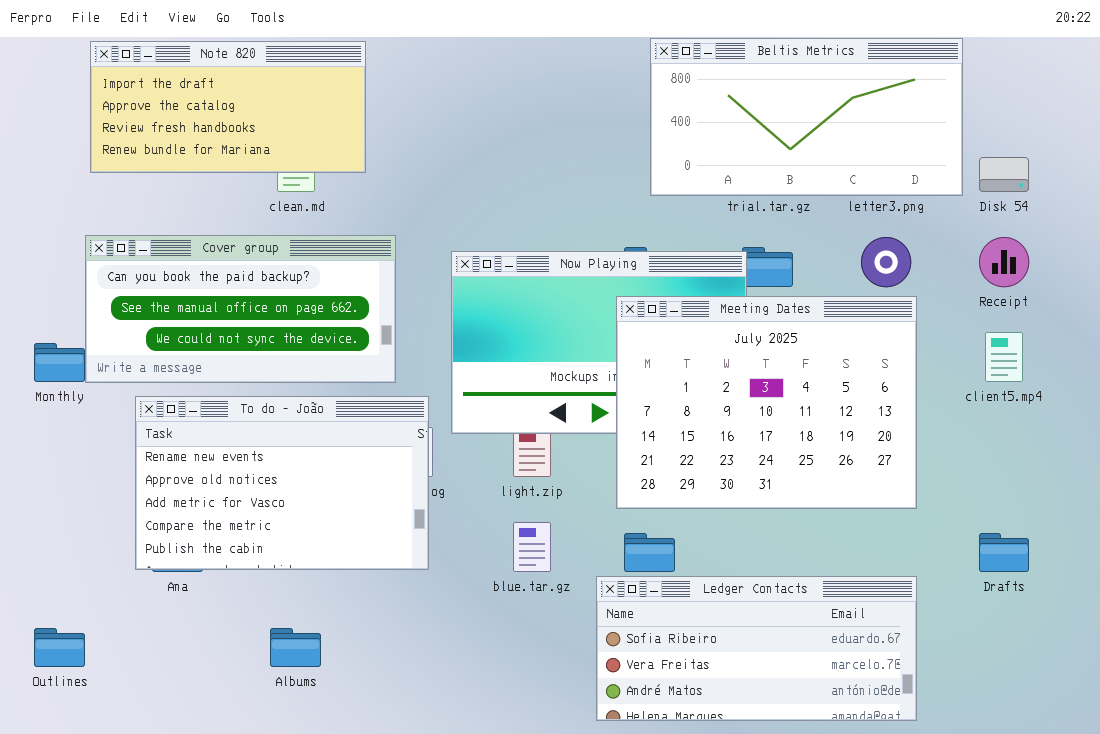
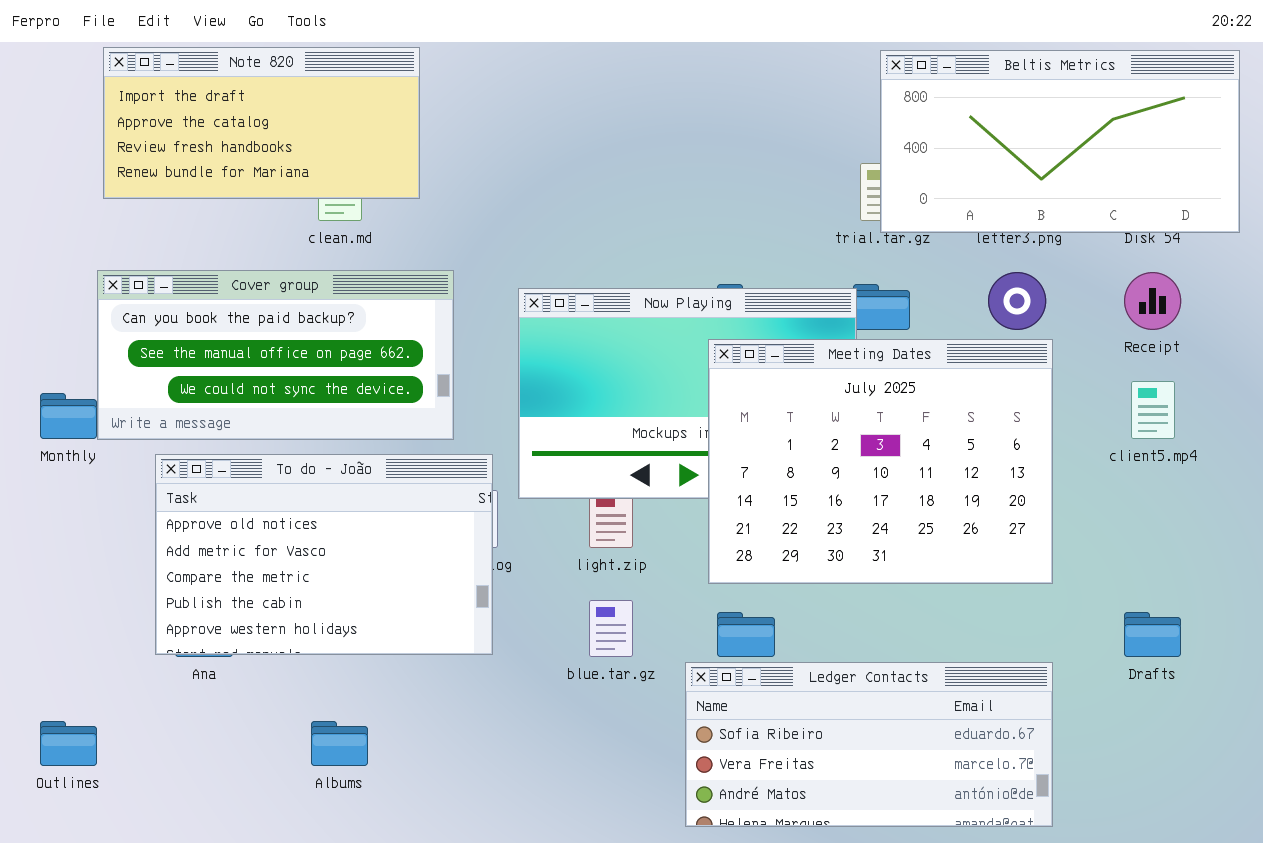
Beltis Metrics: [650,38,963,196] -> [880,50,1240,233], moved
To do - João: [135,396,429,570] -> [155,454,493,655], scrolled down 1 row

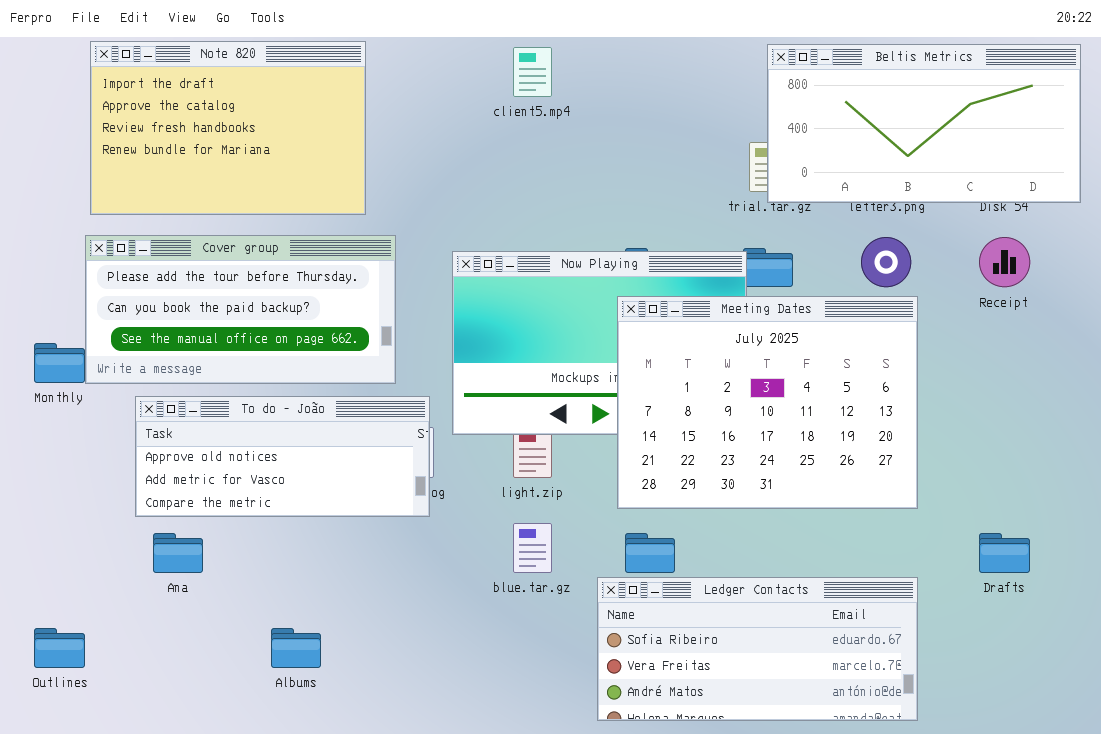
Note 820: [103,47,420,199] -> [90,41,366,215], resized
Cover group: [97,270,454,440] -> [85,235,396,384], scrolled up 1 row
client5.mp4: [1131,381,1175,439] -> [513,47,552,97], moved
To do - João: [155,454,493,655] -> [135,396,430,517], resized

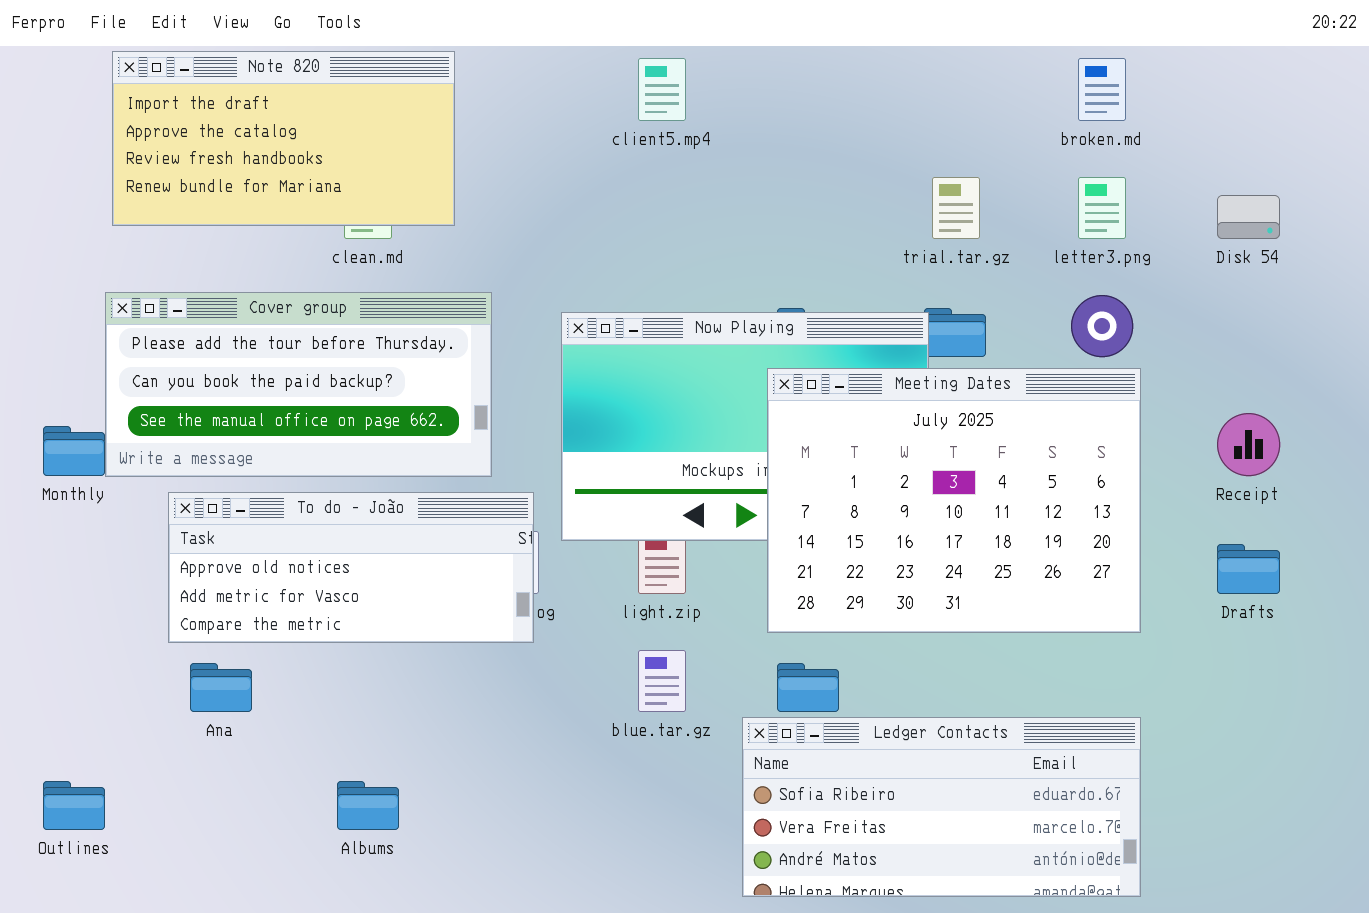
Note 820: [90,41,366,215] -> [112,51,455,226], resized
Beltis Metrics: [767,44,1081,203] -> none, closed
Receipt: [979,237,1030,287] -> [1217,413,1280,476], moved
Drafts: [979,533,1030,573] -> [1217,544,1280,594], moved

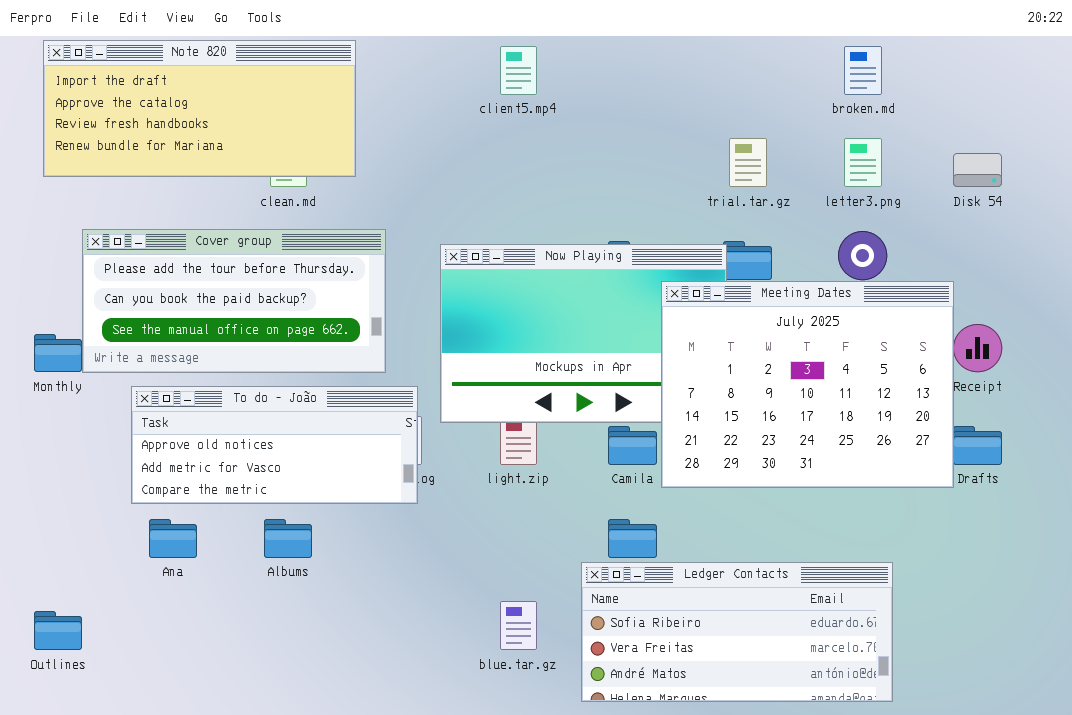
Note 820: [112,51,455,226] -> [43,40,356,177], resized
Meeting Dates: [767,368,1141,633] -> [661,281,954,488], moved
blue.tar.gz: [638,650,686,712] -> [500,601,537,650], moved
Albums: [337,781,399,830] -> [264,519,312,558], moved

